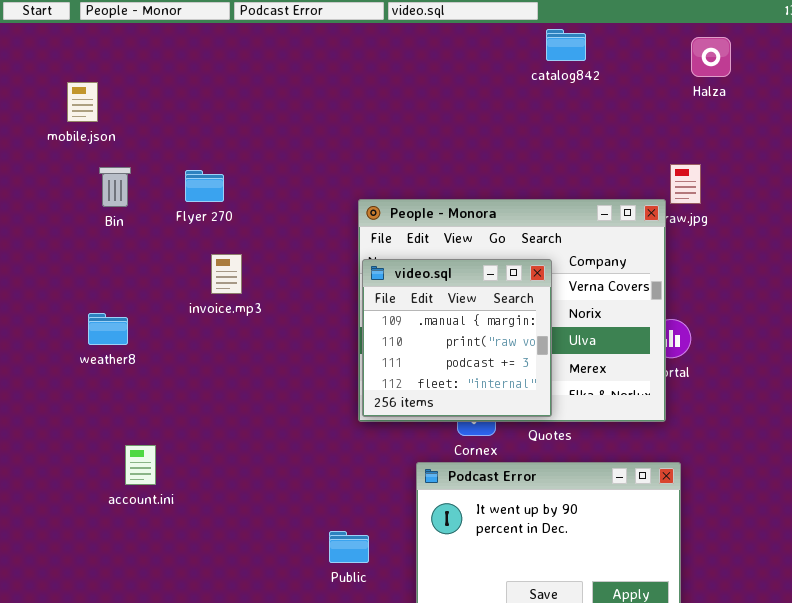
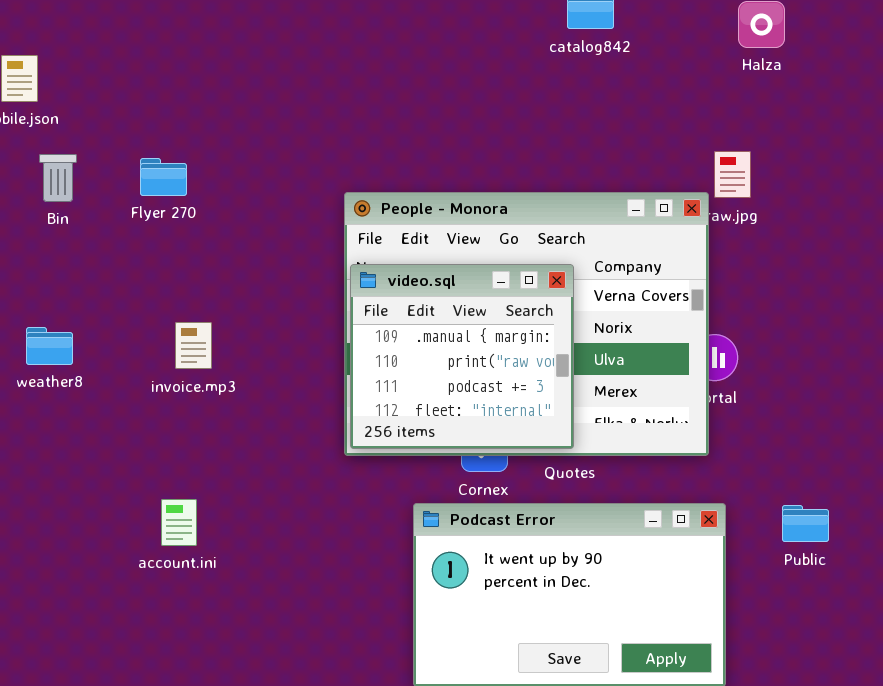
invoice.mp3: [211,254,242,294] -> [175,322,212,369], moved
account.ini: [125,445,156,485] -> [161,499,197,546], moved
Public: [329,531,369,563] -> [782,505,829,542], moved

